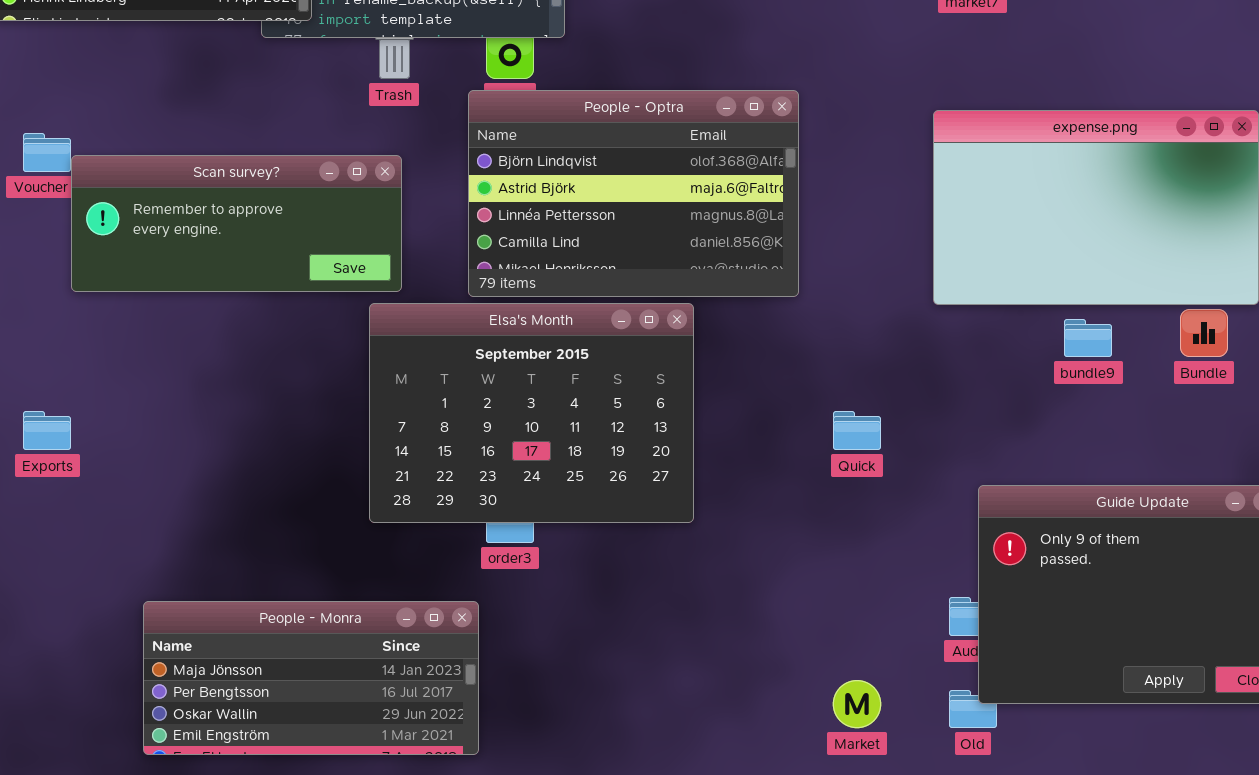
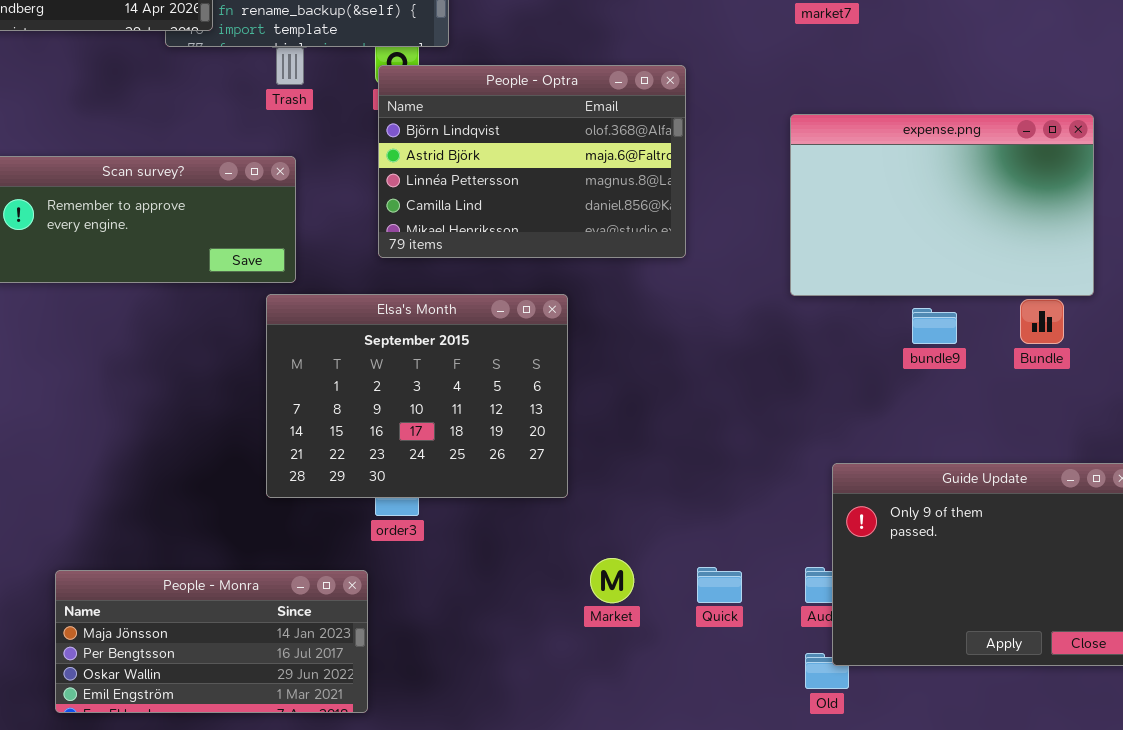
People - Optra: [468,90,799,297] -> [378,65,686,258], moved
Quick: [833,411,881,450] -> [697,567,742,603], moved
Market: [833,680,881,728] -> [590,558,634,603], moved

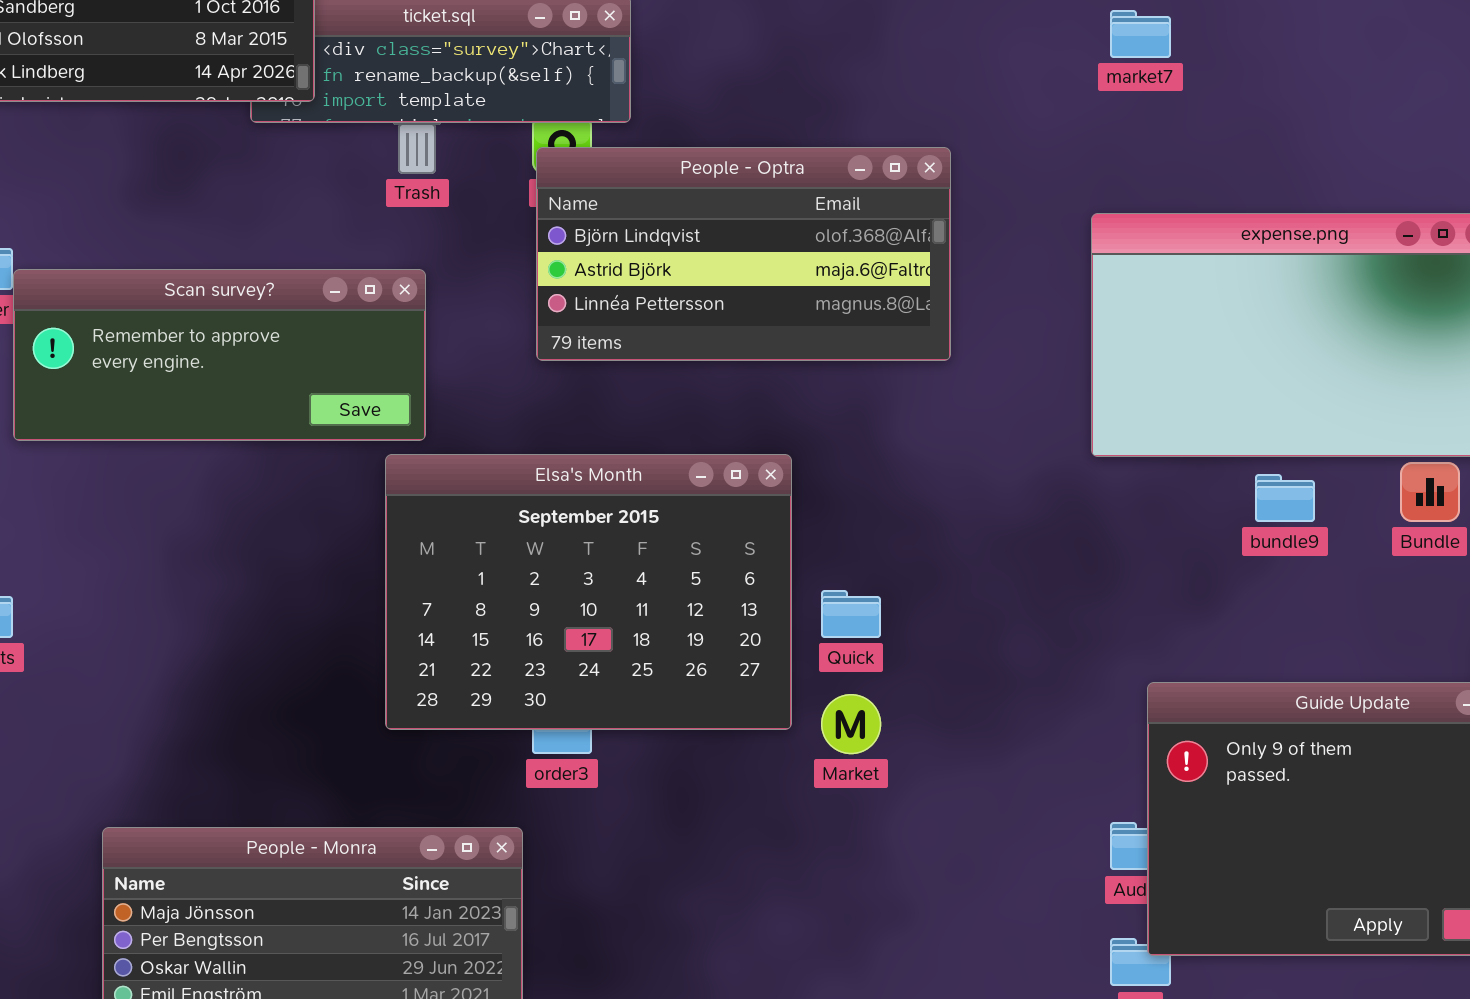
People - Optra: [378,65,686,258] -> [536,147,951,361], resized
Market: [590,558,634,603] -> [821,694,881,754], moved
Quick: [697,567,742,603] -> [821,590,881,638], moved

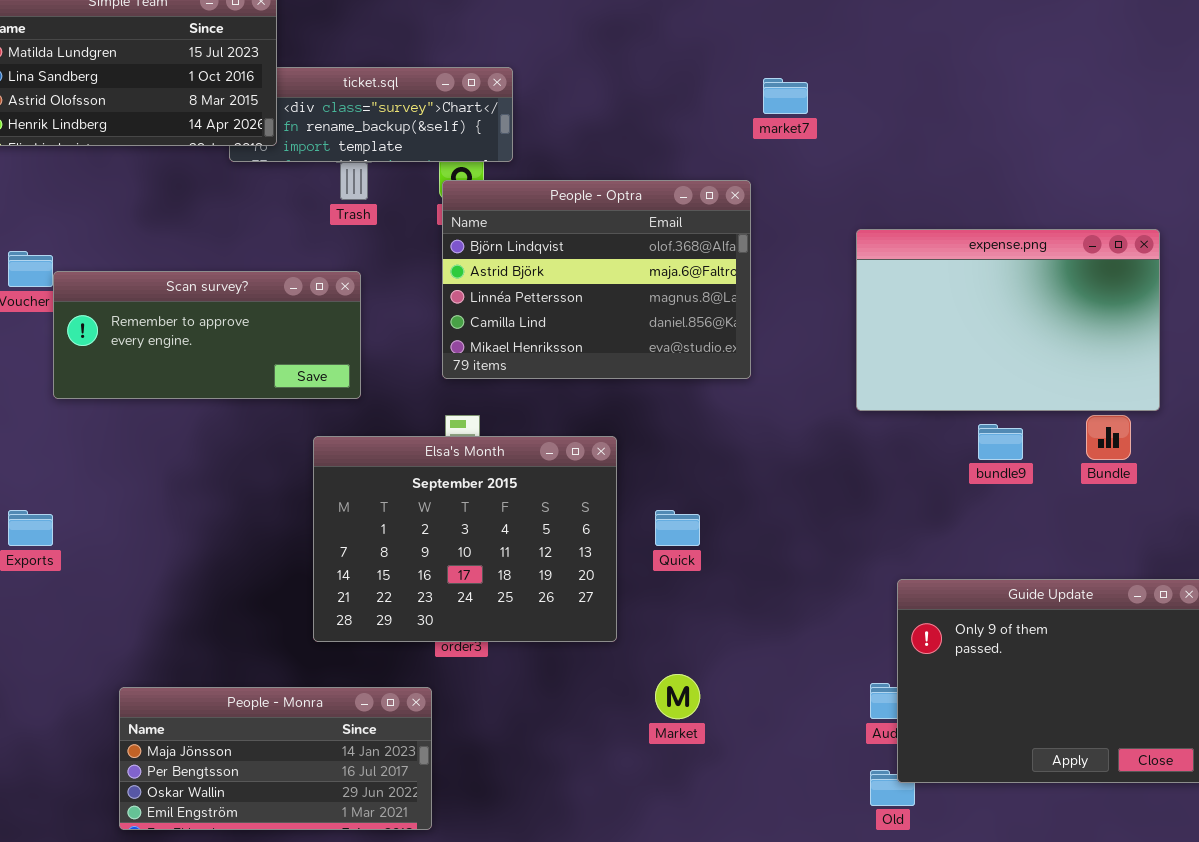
market7: [1110,10,1171,58] -> [763,78,808,114], moved
People - Optra: [536,147,951,361] -> [442,180,751,379], resized
Elsa's Month: [385,454,792,730] -> [313,436,617,642], moved
Market: [821,694,881,754] -> [655,674,700,719], moved

